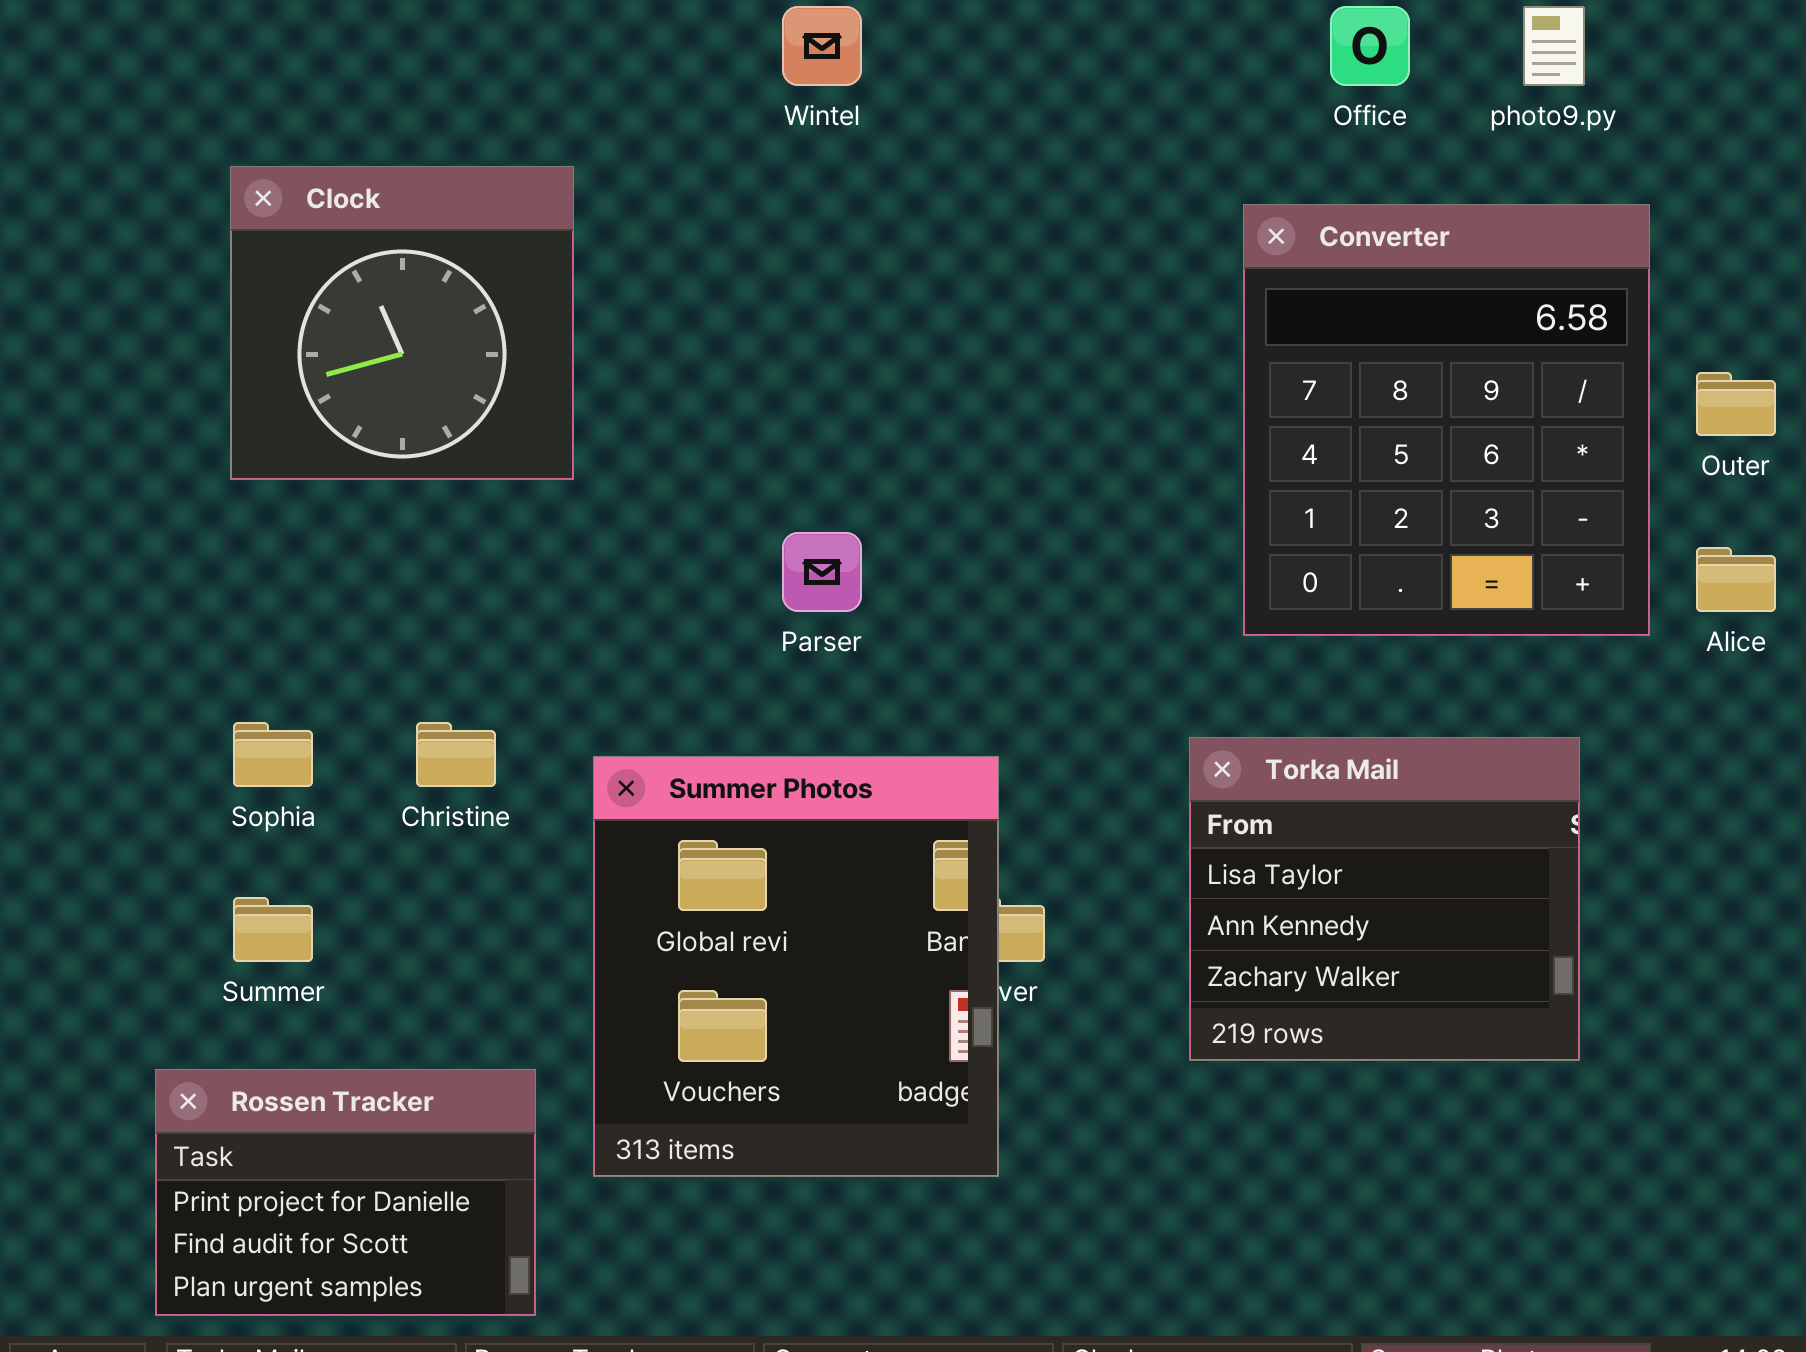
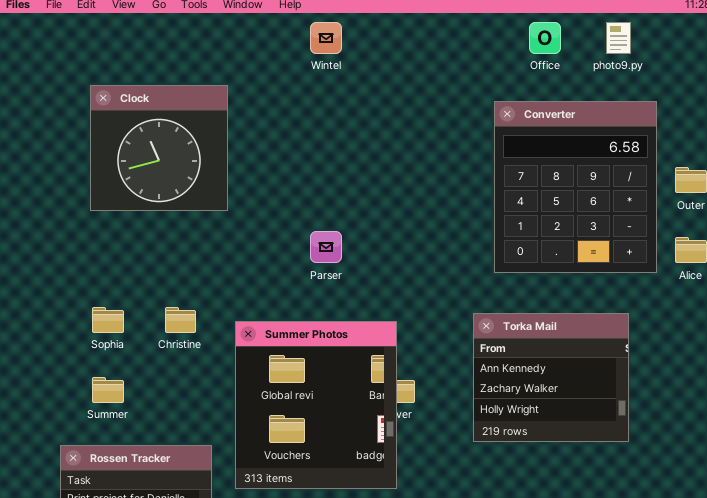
Torka Mail: [1189,737,1580,1061] -> [473,313,629,442], scrolled down 1 row

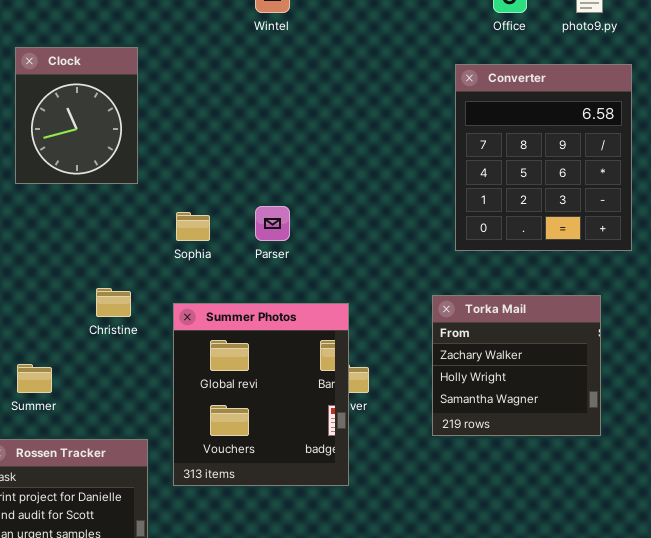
Clock: [90,85,228,211] -> [15,47,138,184], resized
Sophia: [92,307,124,333] -> [176,212,210,241], moved
Torka Mail: [473,313,629,442] -> [432,295,601,436], scrolled down 1 row

